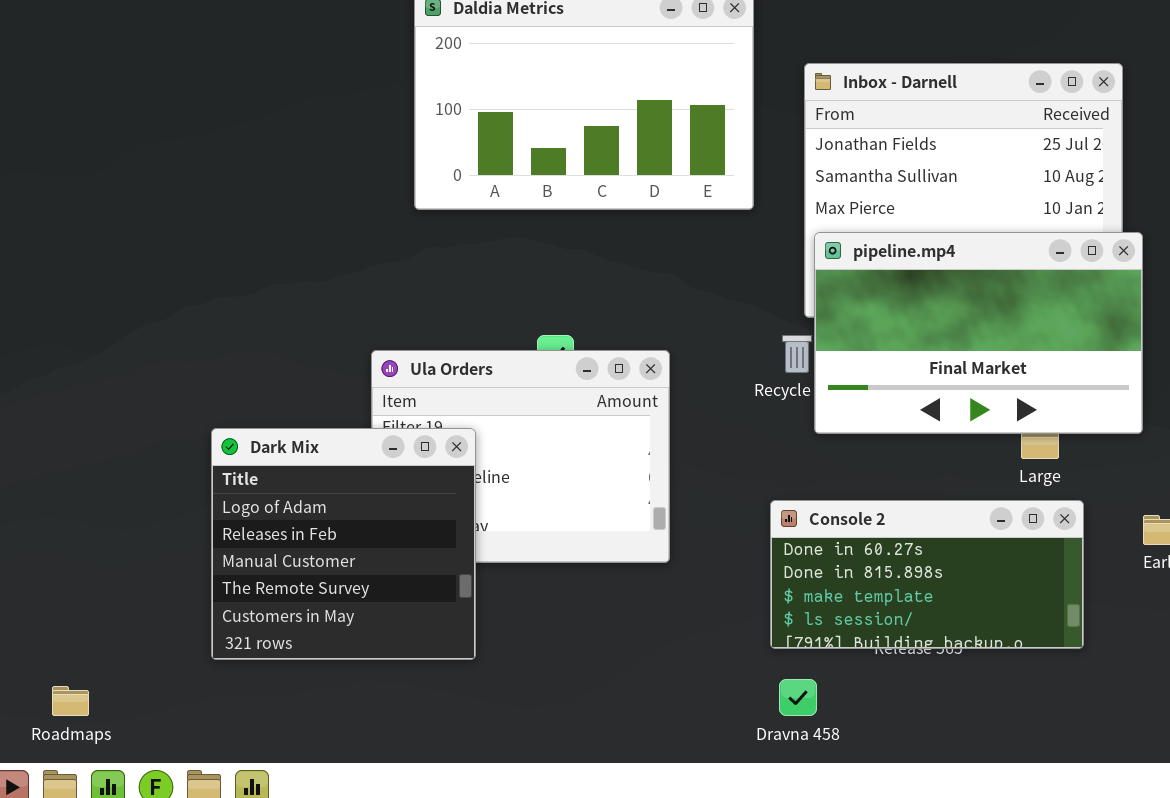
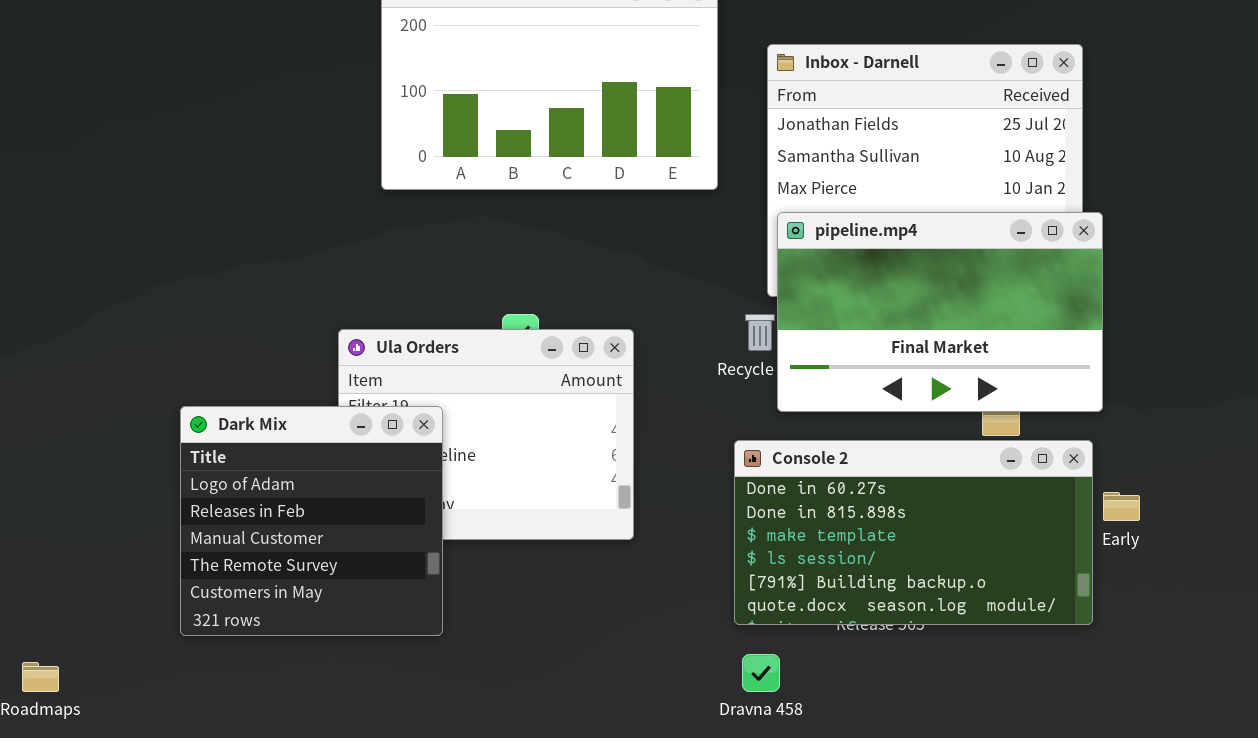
Console 2: [770,500,1084,649] -> [734,440,1093,625], resized

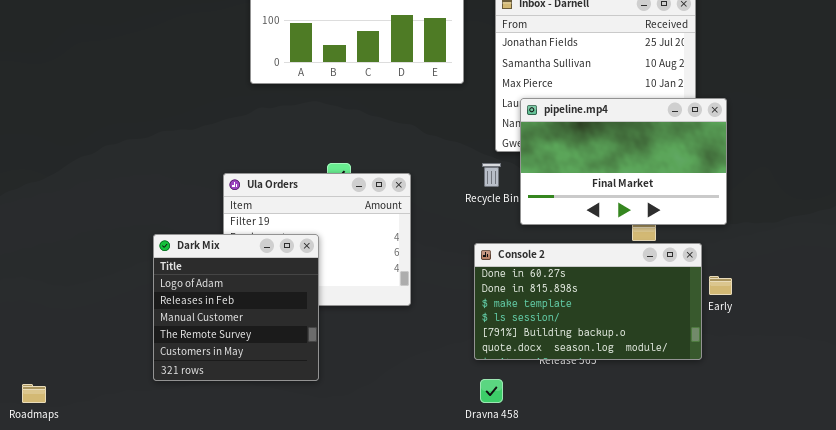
pipeline.mp4: [777,212,1103,412] -> [520,98,727,225], moved
Dark Mix: [180,406,443,636] -> [153,234,319,381], moved

